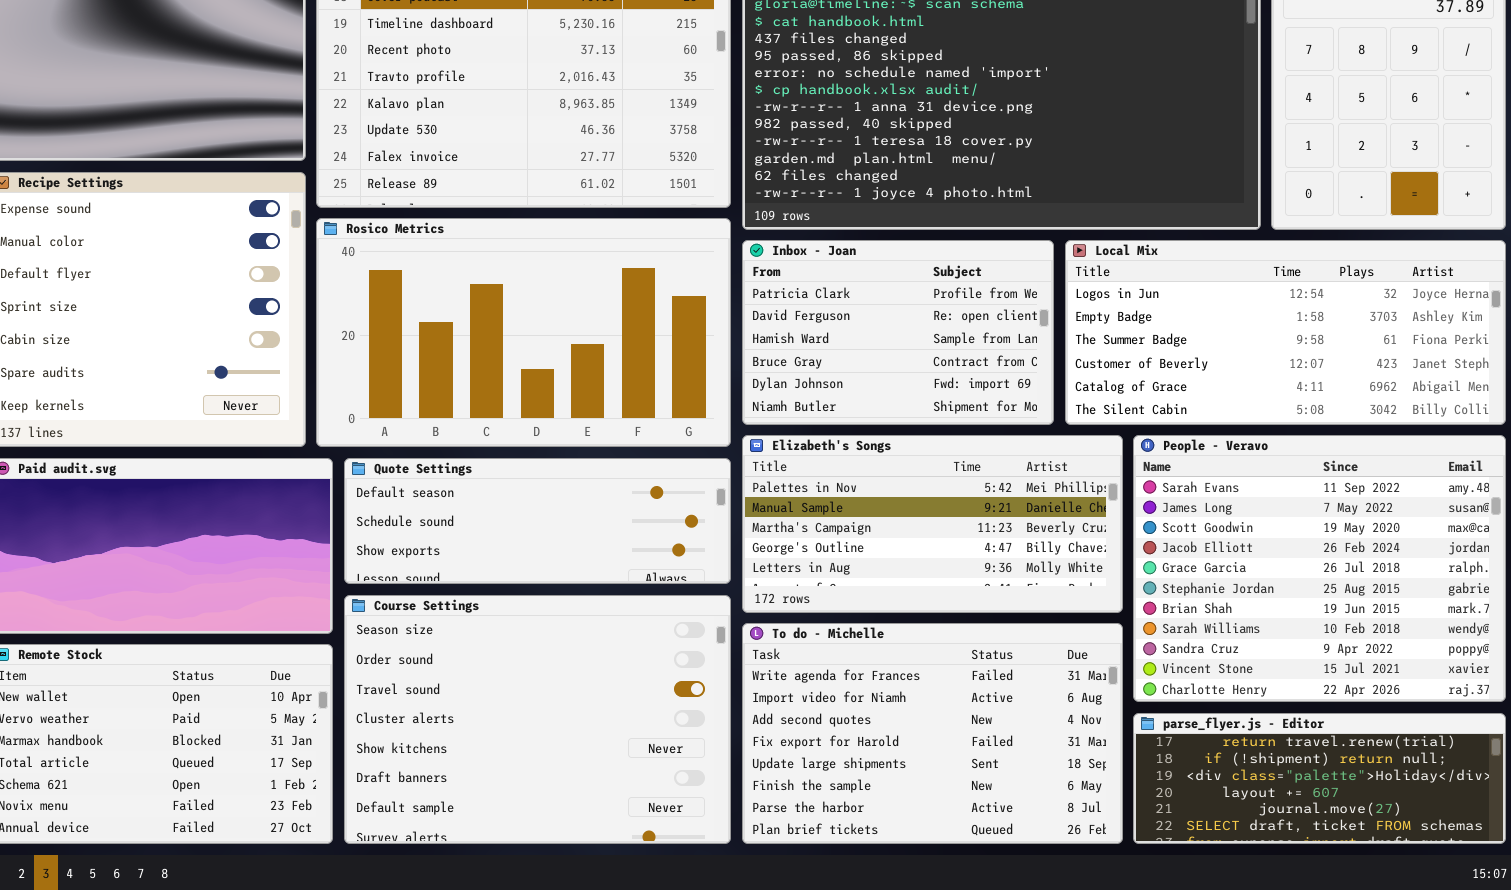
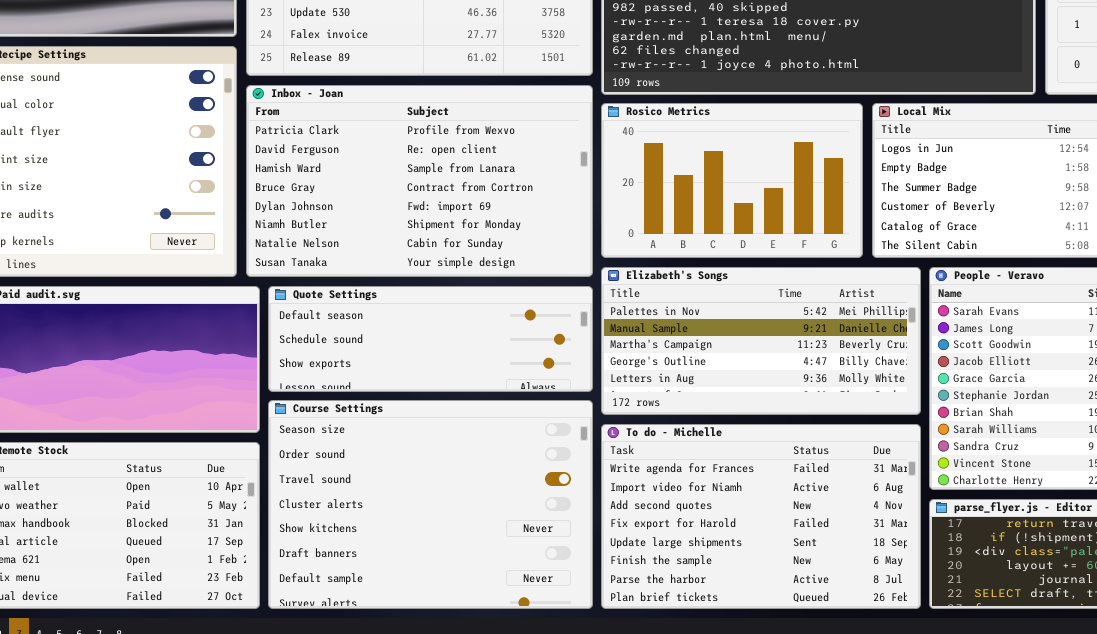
Rosico Metrics: [316,218,731,447] -> [601,103,863,258], moved, resized
Inbox - Joan: [742,240,1054,425] -> [246,85,593,277], moved, resized

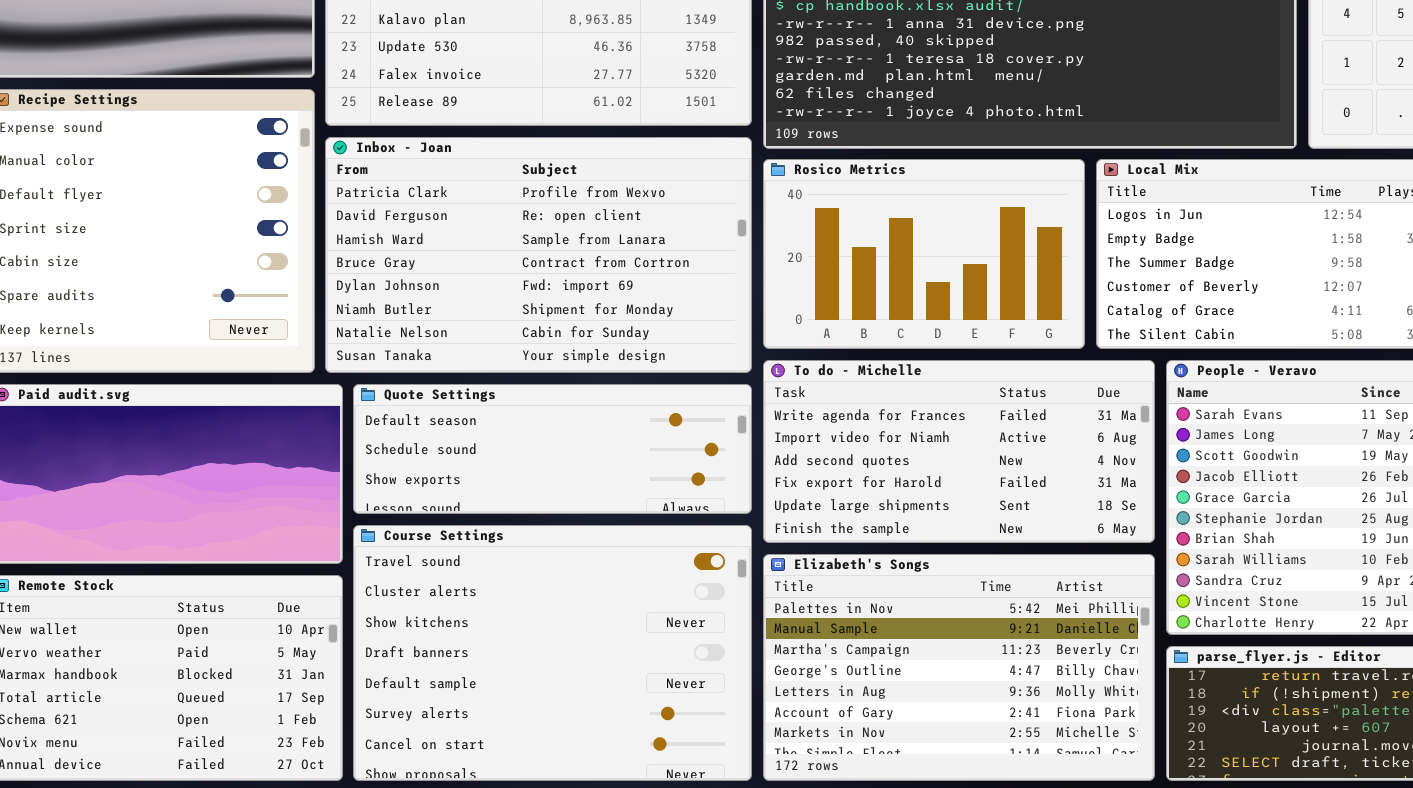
Elizabeth's Songs: [601,267,921,415] -> [763,554,1155,781], moved, resized
Course Settings: [268,400,593,609] -> [353,525,752,781], scrolled down 2 rows
To do - Michelle: [601,424,921,609] -> [763,360,1155,543], moved, resized

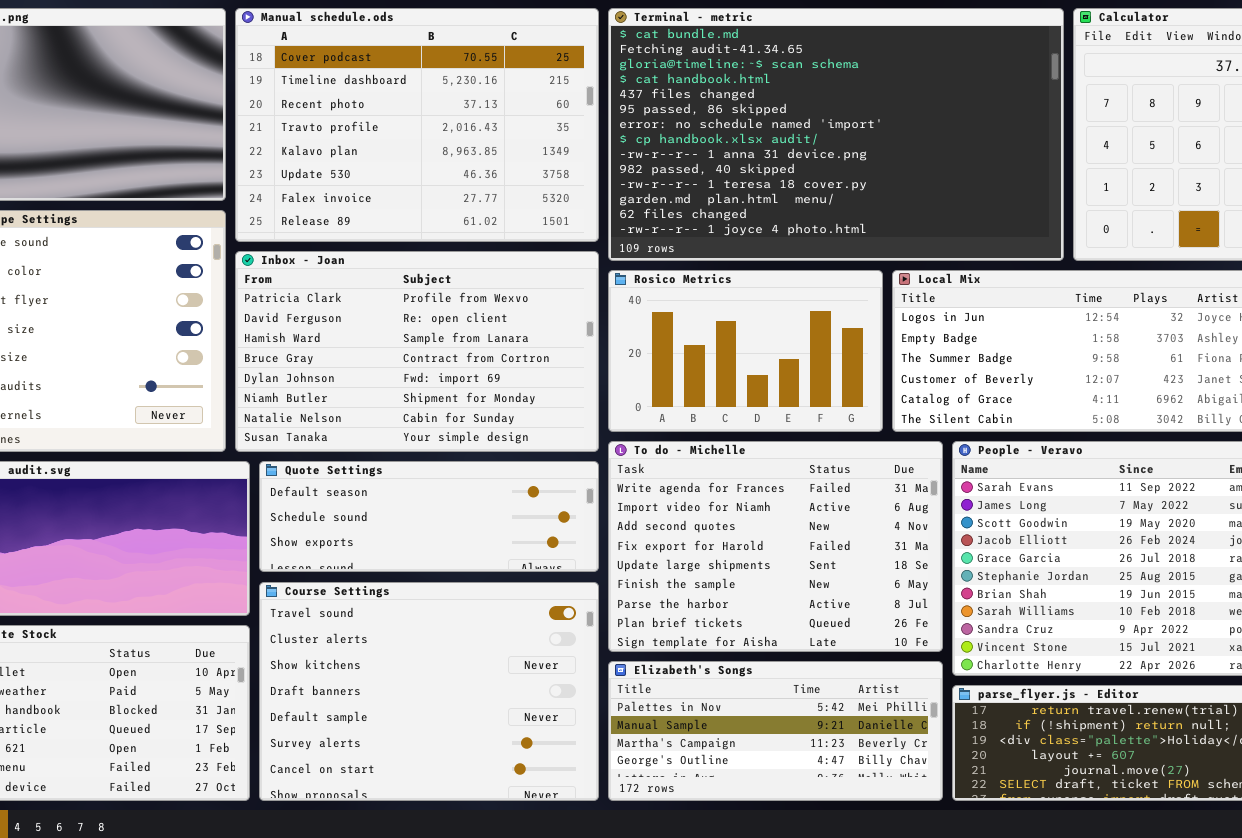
To do - Michelle: [763,360,1155,543] -> [608,441,943,652], resized
Elizabeth's Songs: [763,554,1155,781] -> [608,661,943,801], resized

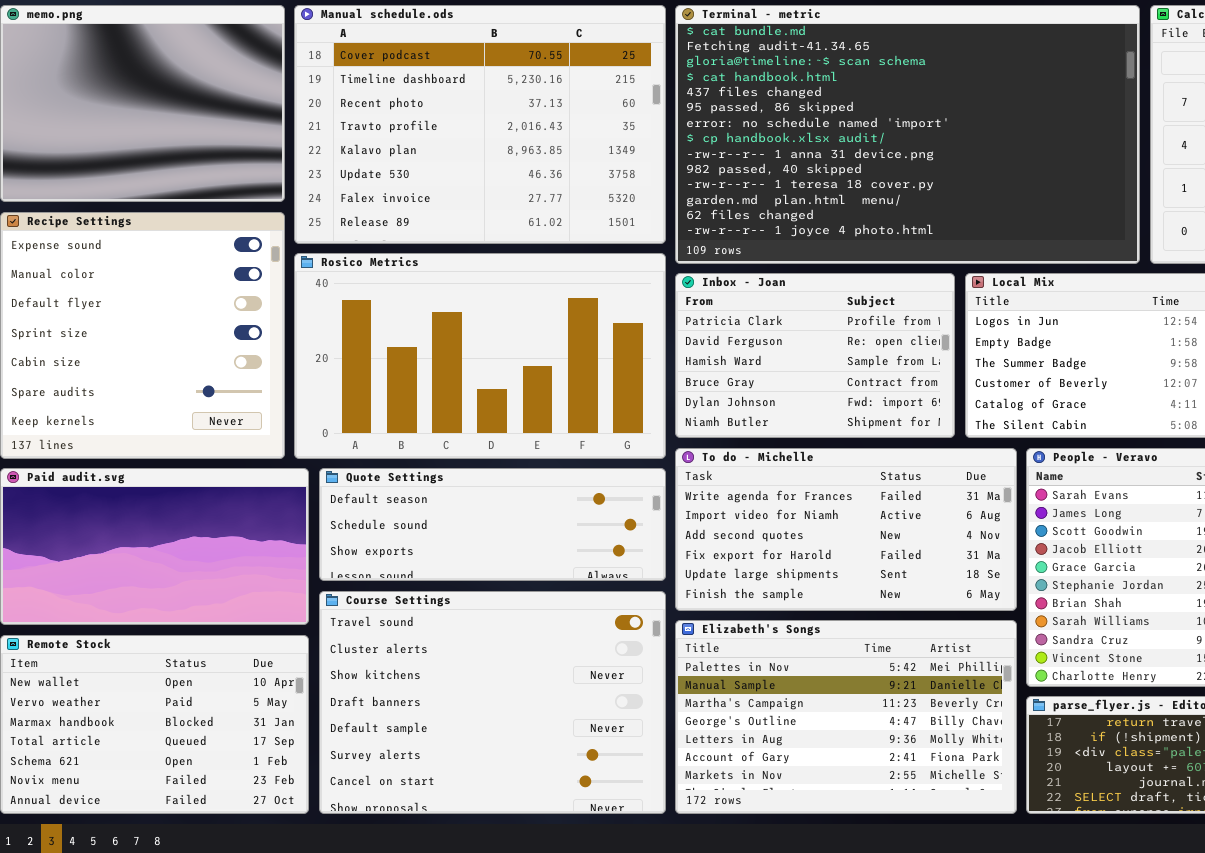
Inbox - Joan: [235,251,599,452] -> [675,273,955,438], moved, resized
Rosico Metrics: [608,270,883,432] -> [294,253,666,459], moved, resized
To do - Michelle: [608,441,943,652] -> [675,448,1017,611], resized
Elizabeth's Songs: [608,661,943,801] -> [675,620,1017,814], resized

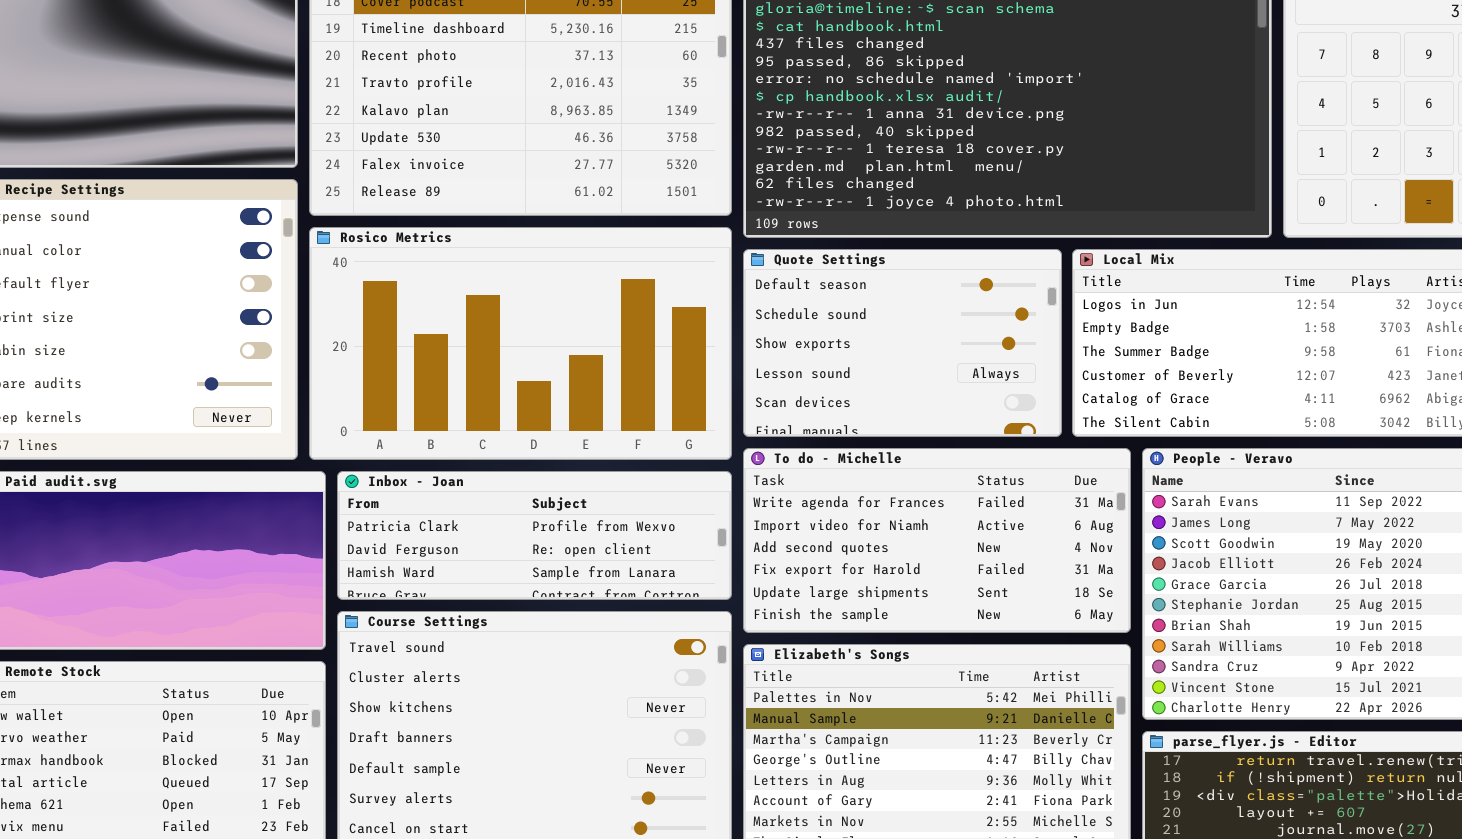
Inbox - Joan: [675,273,955,438] -> [337,471,732,600], moved, resized
Quote Settings: [319,468,666,581] -> [743,249,1062,437], moved, resized

